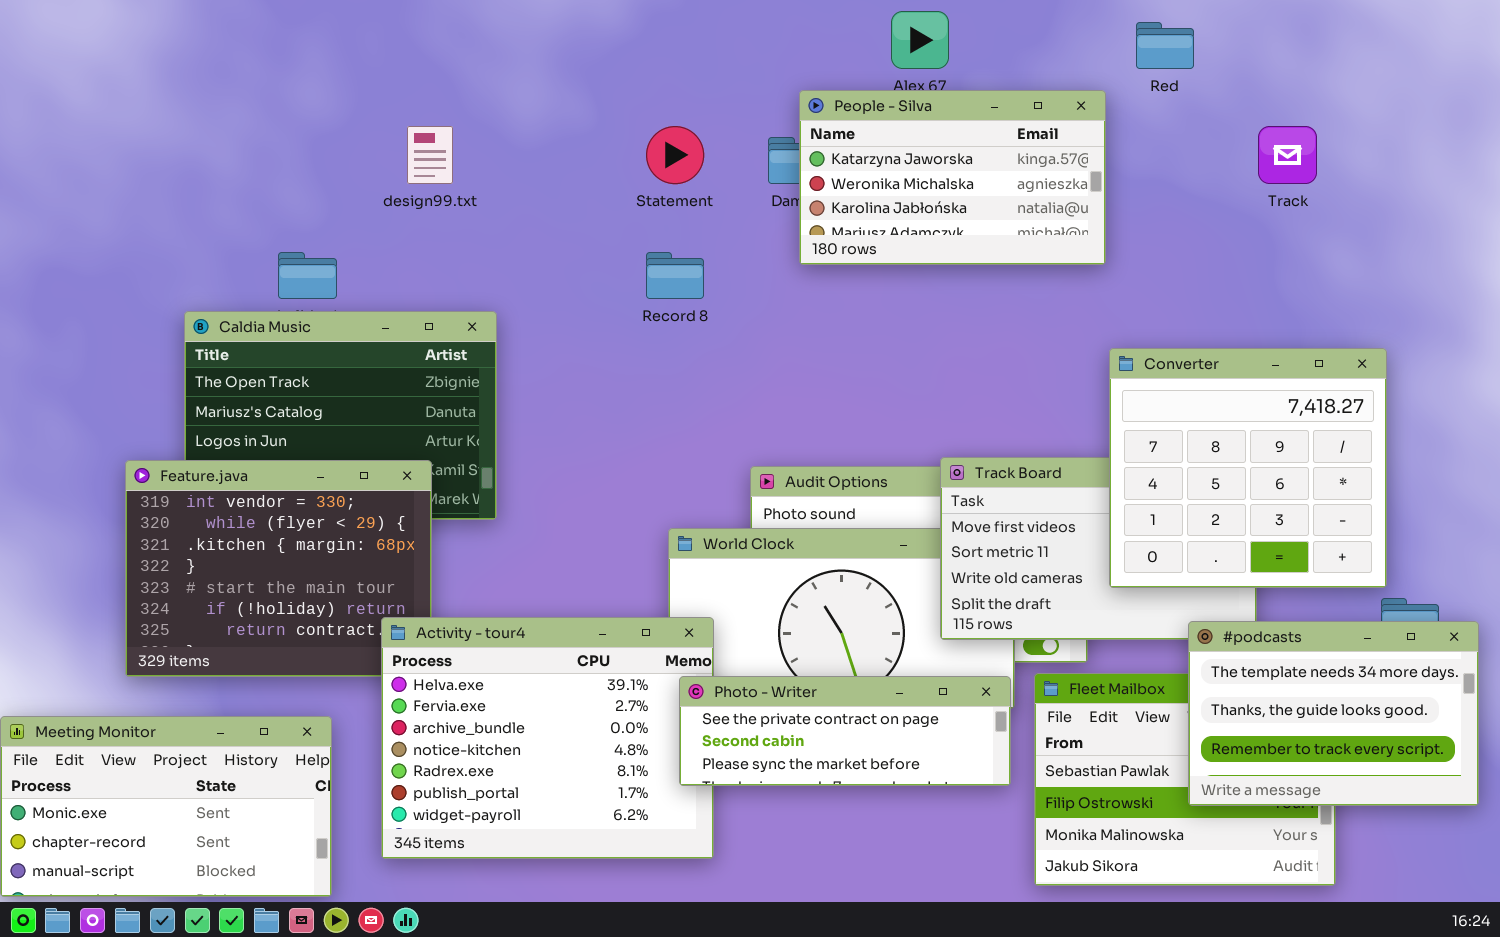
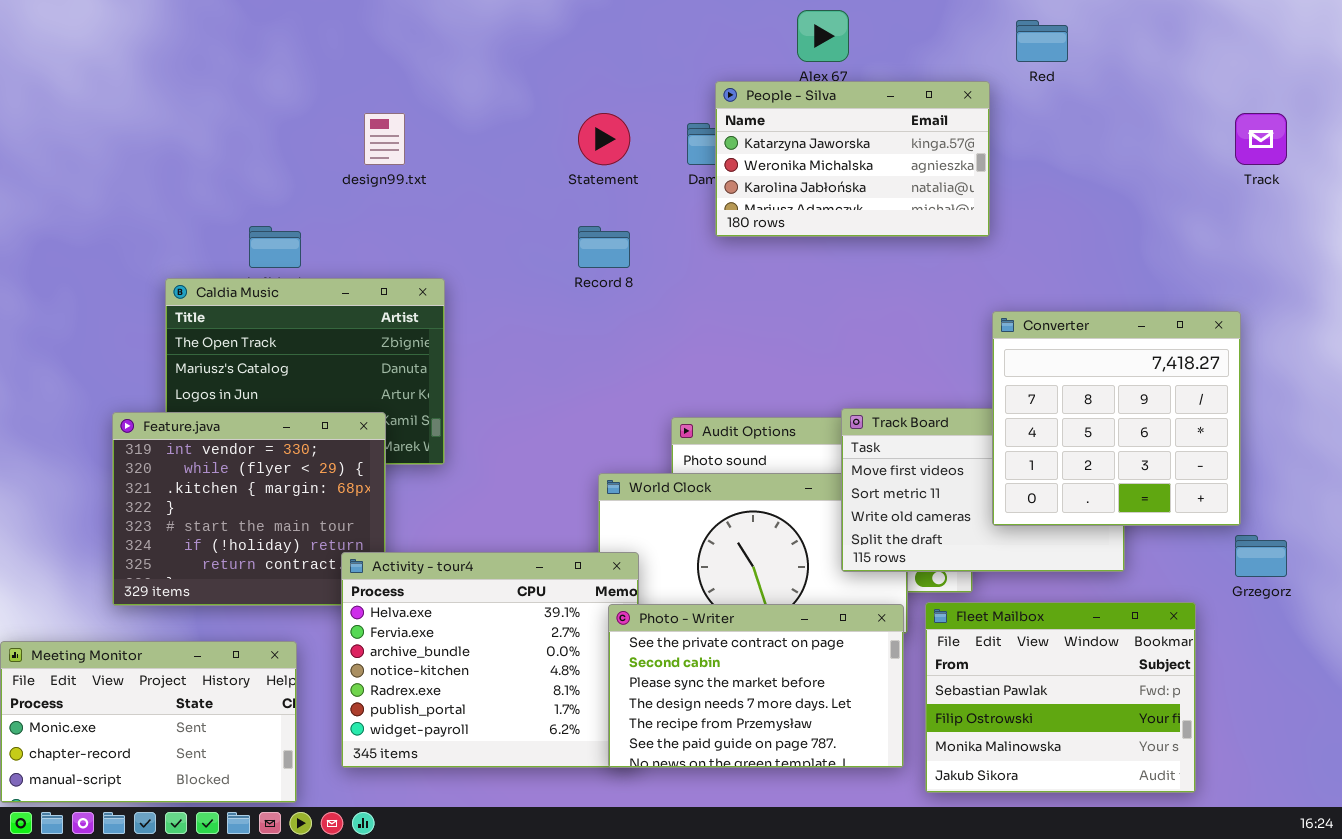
Track: [1258,126,1317,184] -> [1235,113,1287,165], moved
#podcasts: [1188,621,1479,806] -> none, closed
Photo - Writer: [679,676,1011,786] -> [608,604,904,768], resized

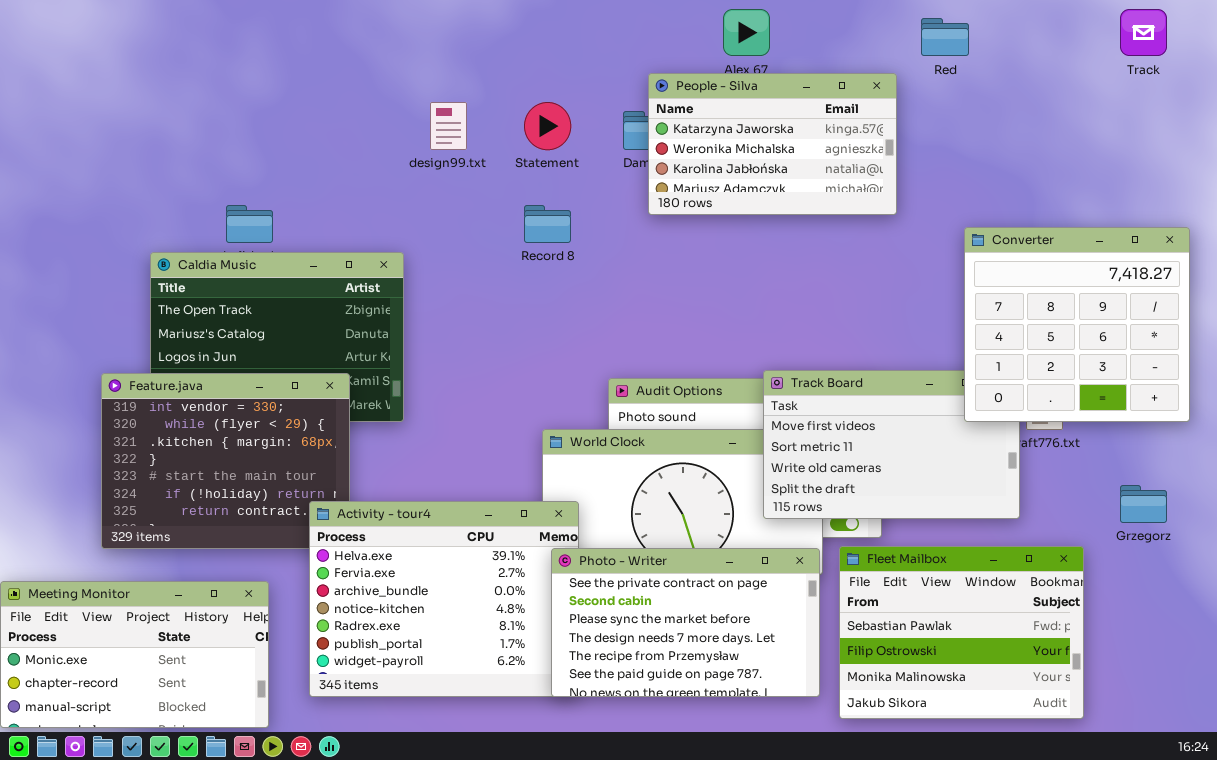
design99.txt: [364,113,405,165] -> [430,102,467,150], moved
Track: [1235,113,1287,165] -> [1120,9,1167,56], moved
Converter: [992,311,1241,526] -> [964,227,1190,422], moved

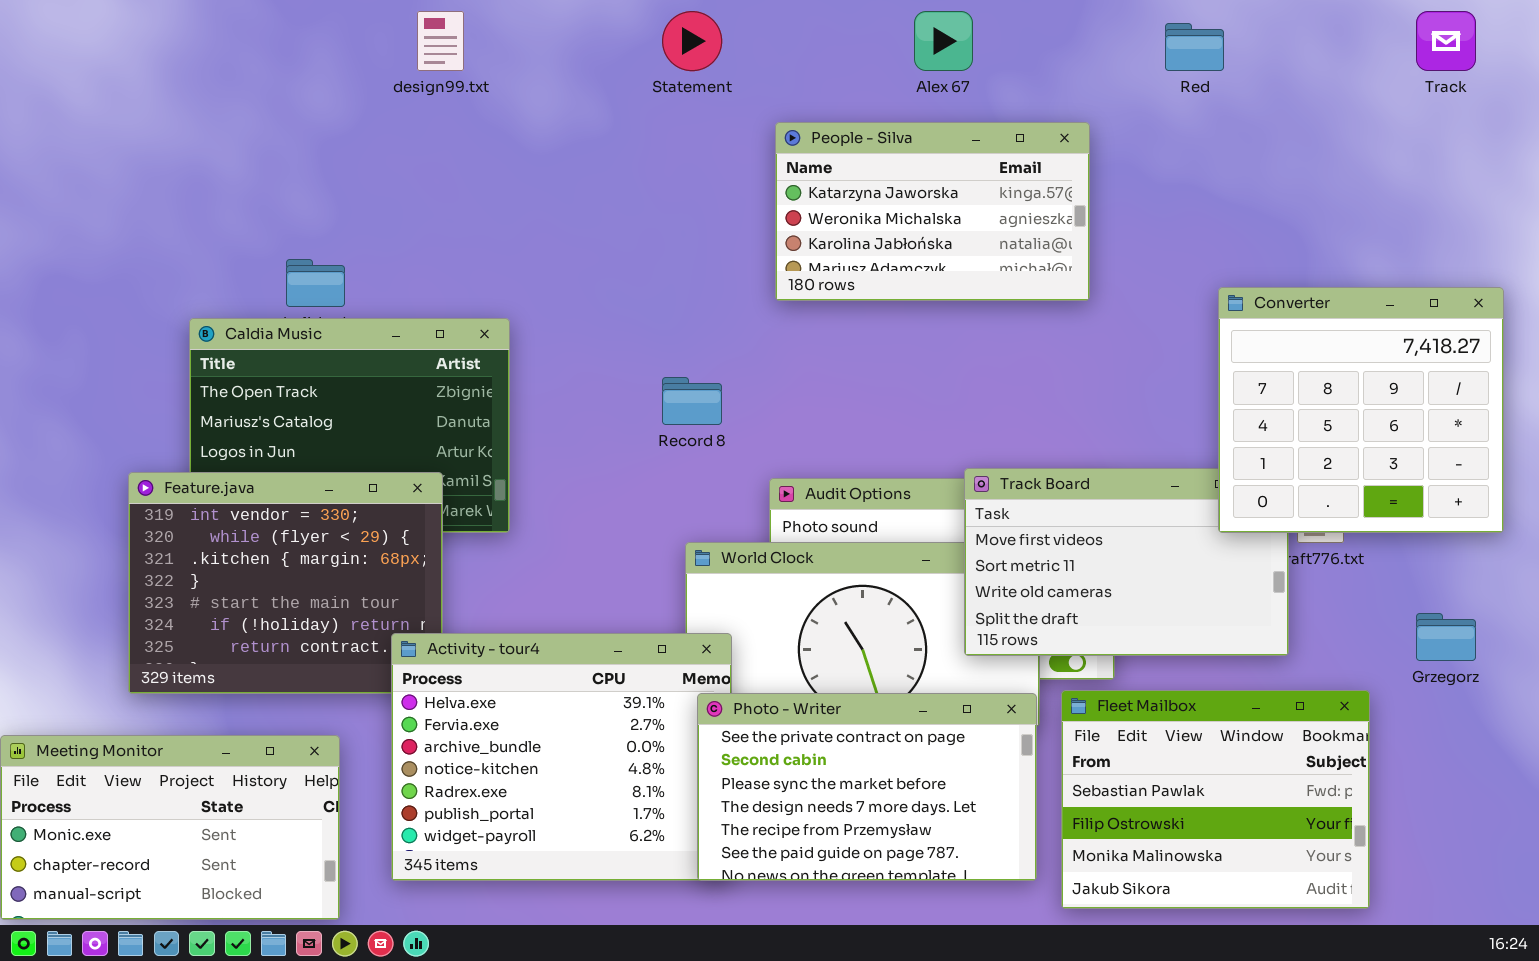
People - Silva: [648,73,897,215] -> [775,122,1090,301], moved
design99.txt: [430,102,467,150] -> [417,11,464,71], moved
Statement: [524,102,571,150] -> [662,11,722,71], moved
Record 8: [524,205,571,243] -> [662,377,722,425], moved

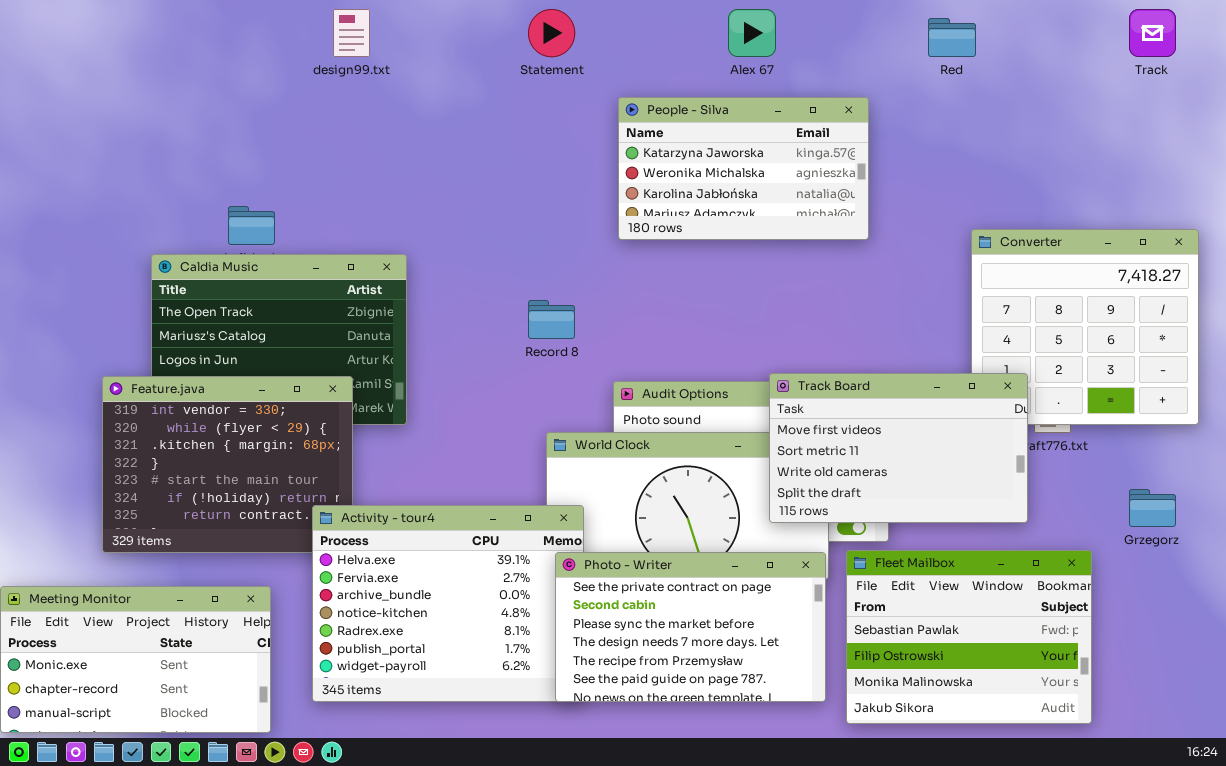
Track Board: [964,468,1289,656] -> [769,373,1028,523], raised

